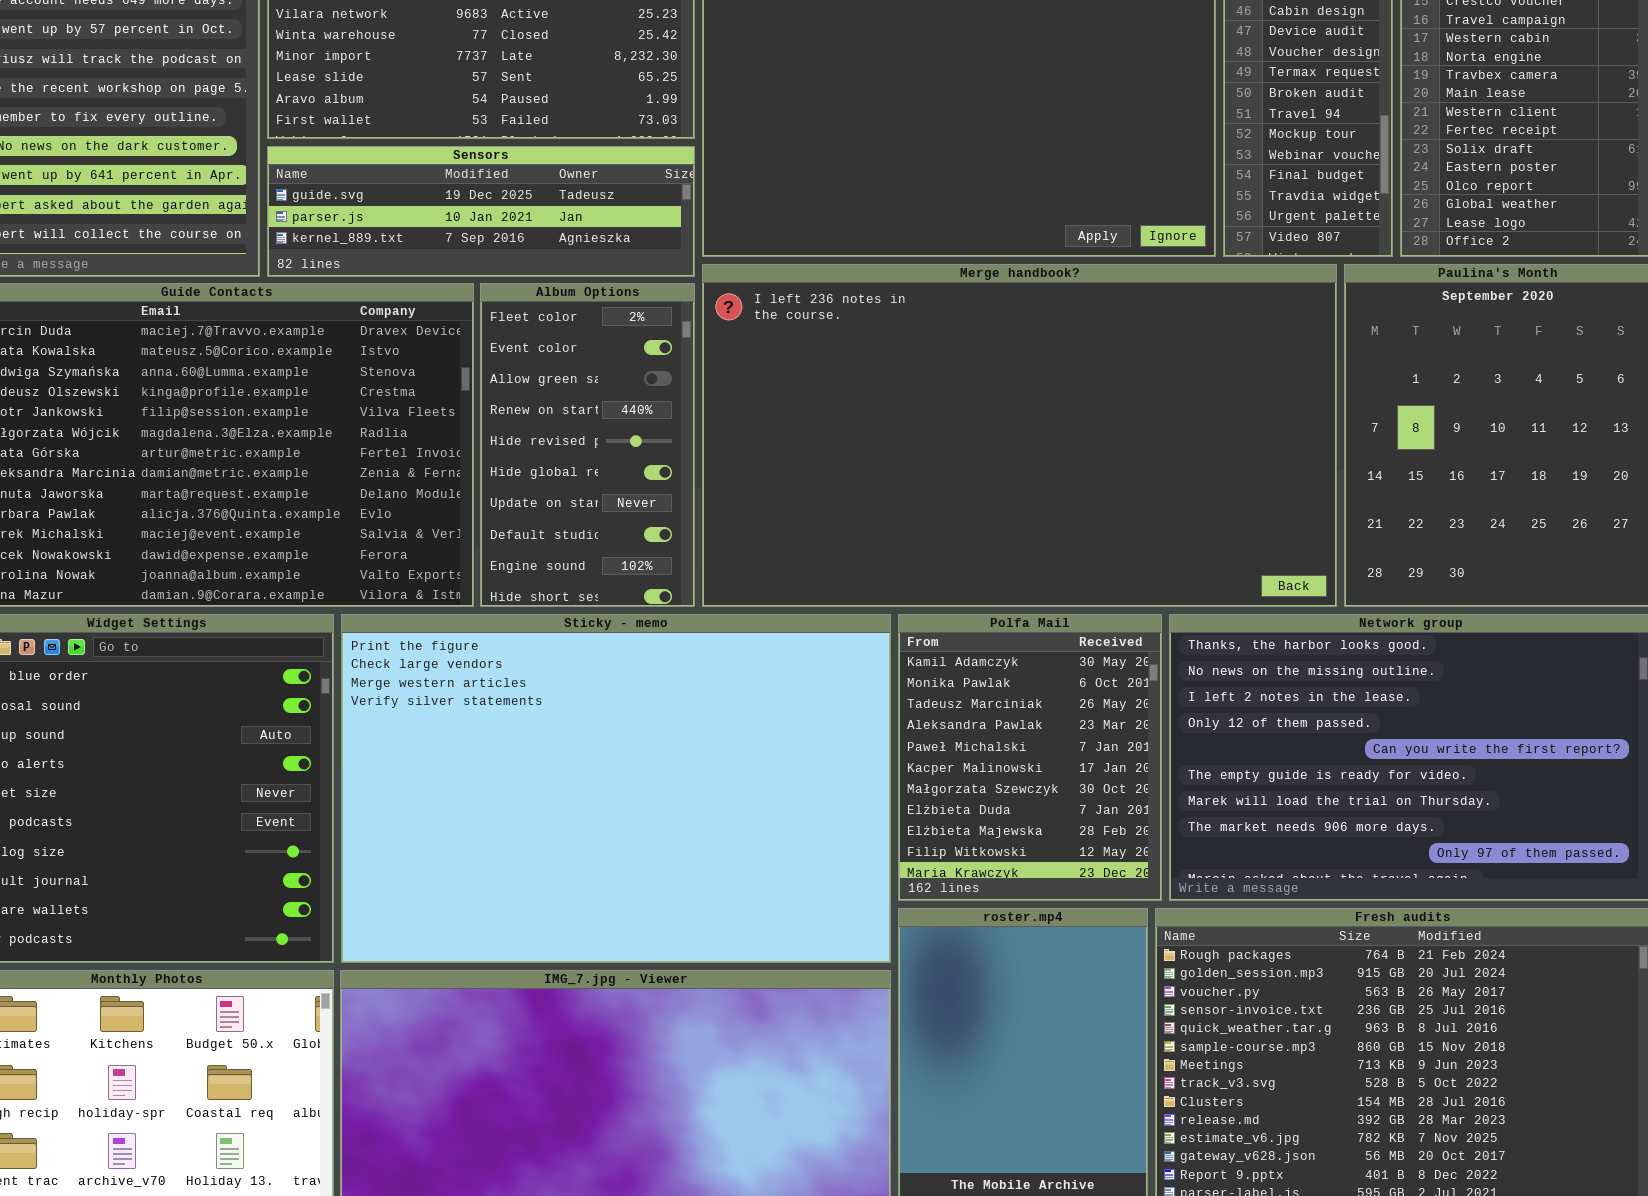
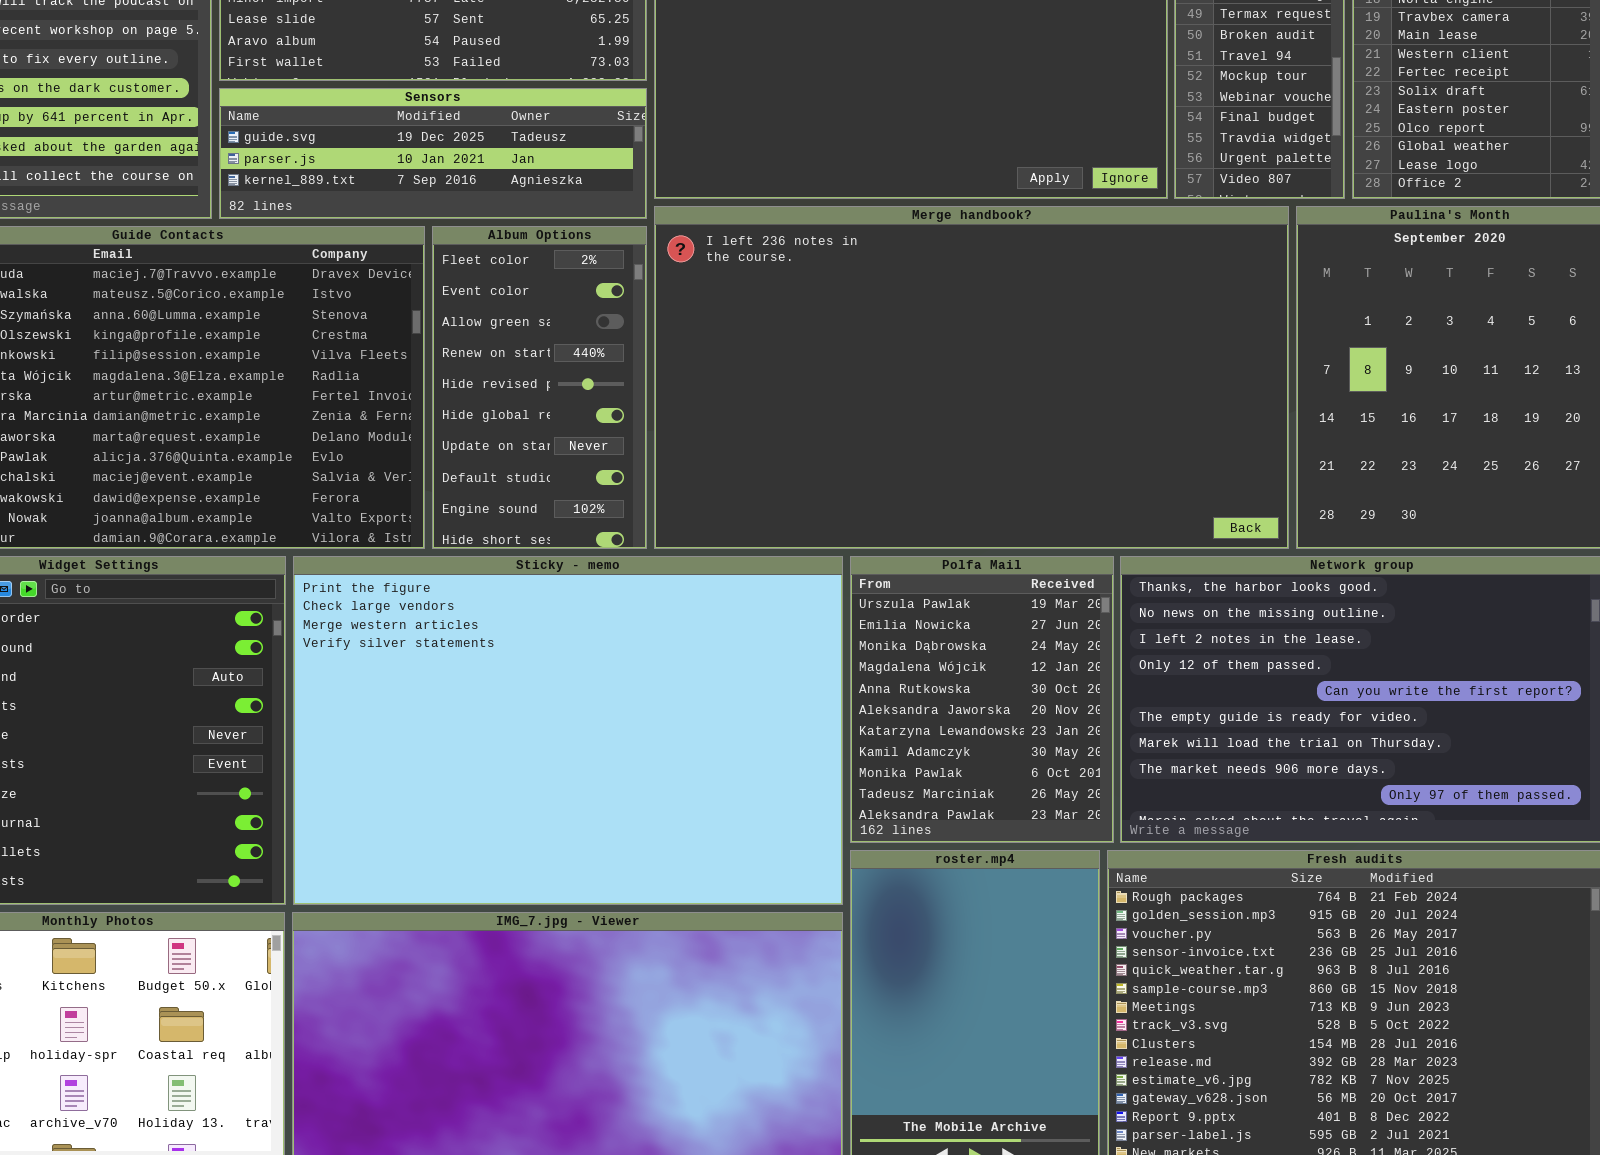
Polfa Mail: [898,614,1162,901] -> [850,556,1114,843], scrolled up 7 rows

